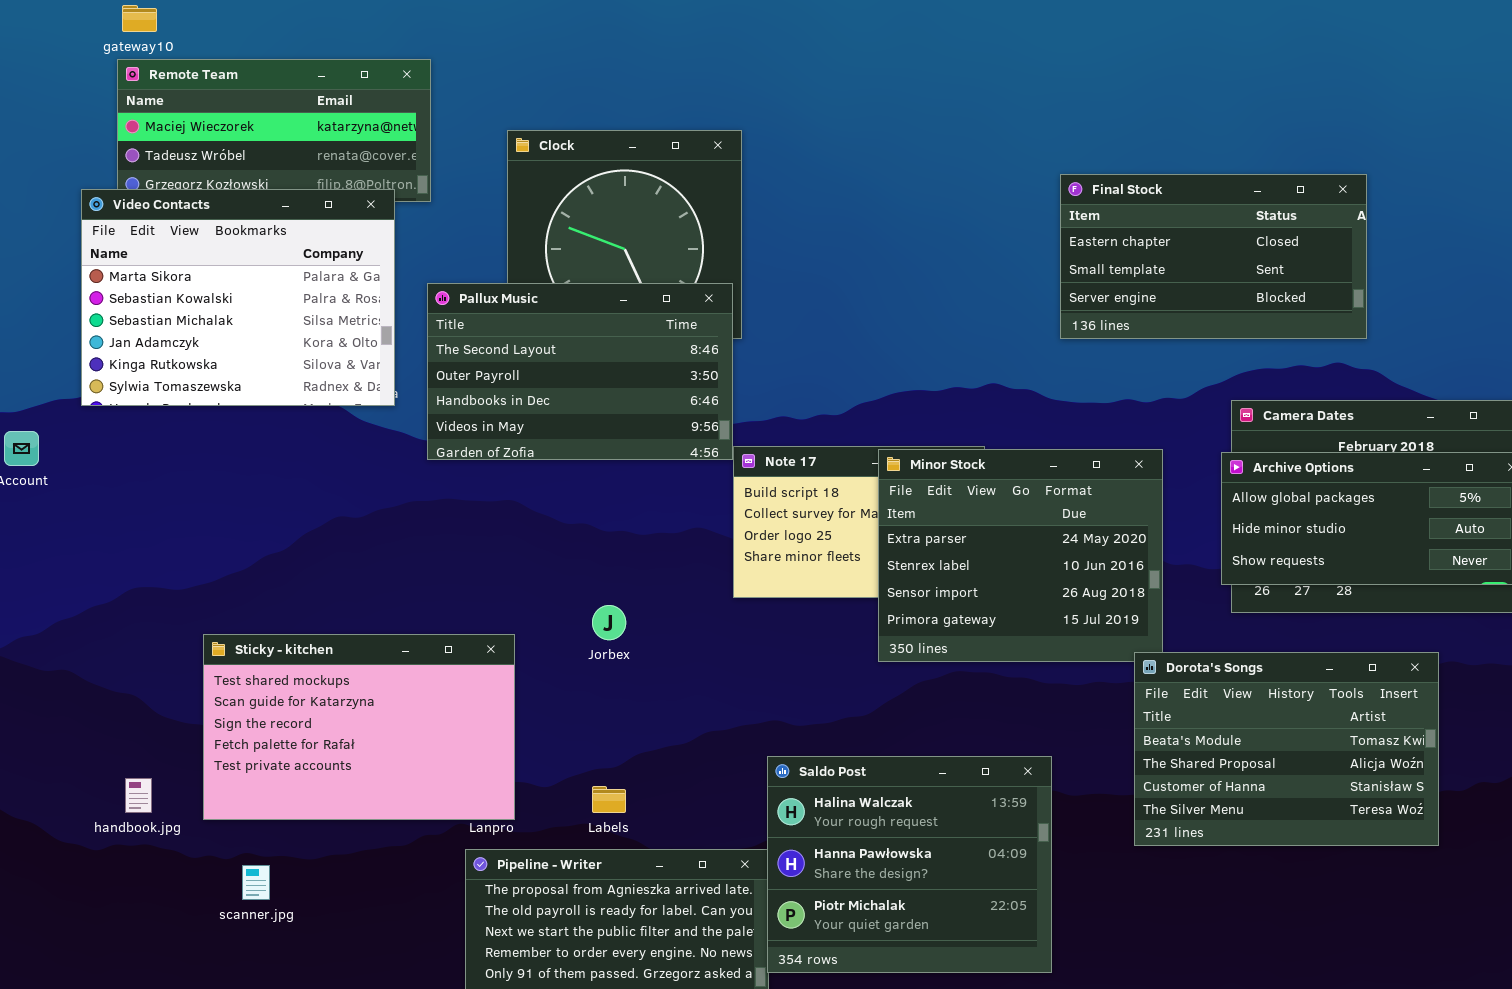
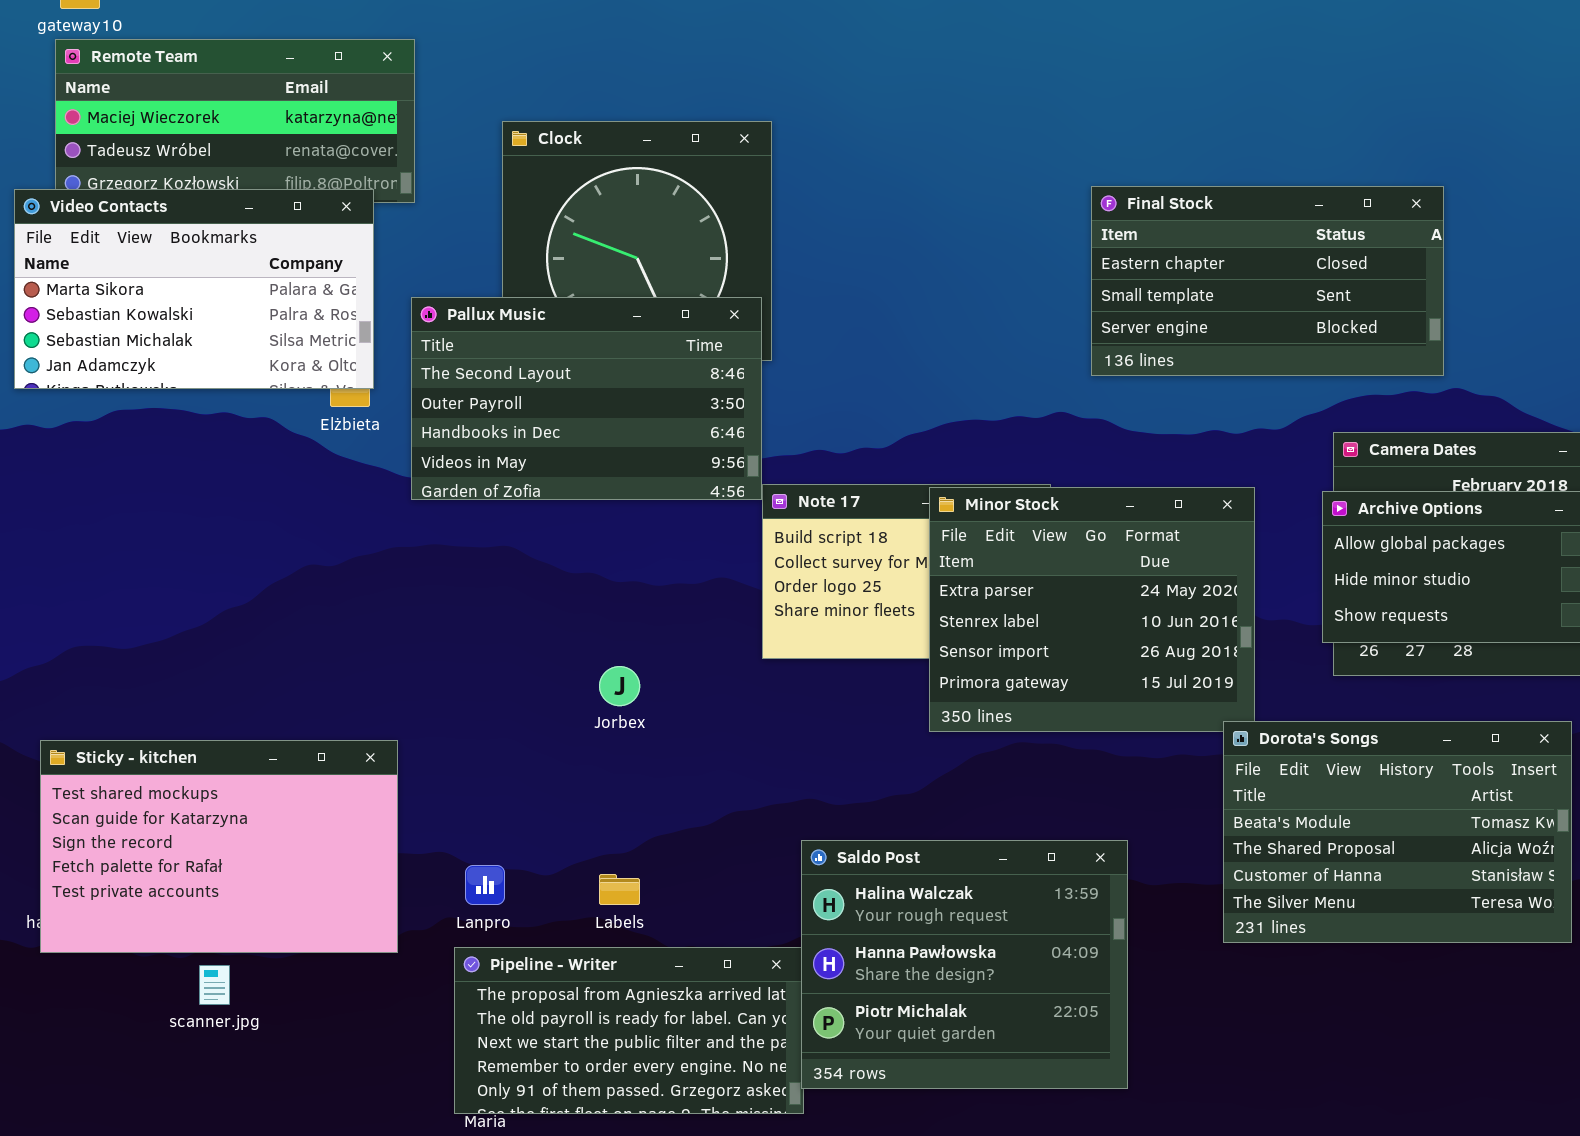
Final Stock: [1060,174,1367,339] -> [1091,186,1444,376], moved
Video Contacts: [81,189,395,406] -> [14,189,374,389], resized
Sticky - kitchen: [203,634,515,820] -> [40,740,398,953], moved

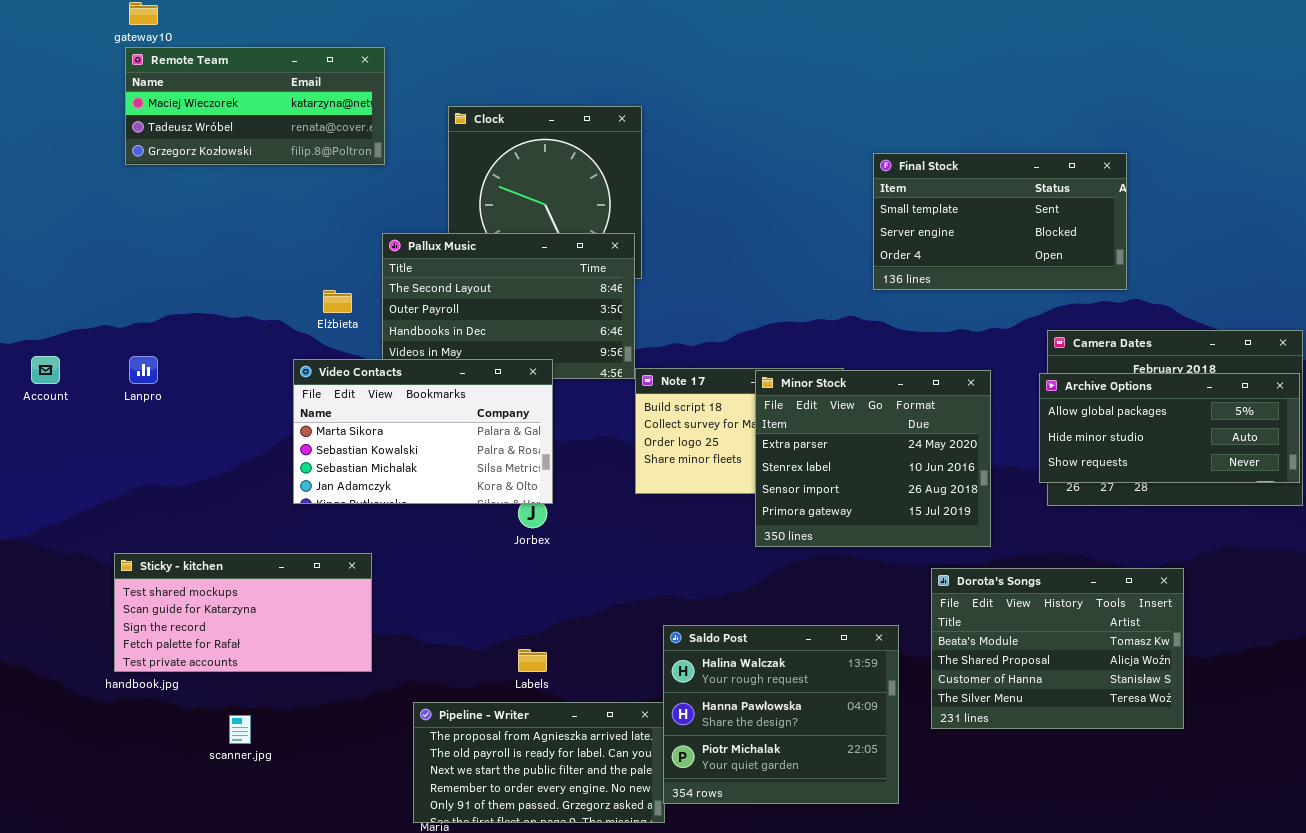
Final Stock: [1091,186,1444,376] -> [873,153,1127,290], scrolled down 1 row
Video Contacts: [14,189,374,389] -> [293,359,553,504], moved
Dorota's Songs: [1223,721,1572,943] -> [931,568,1184,729], moved
Sticky - kitchen: [40,740,398,953] -> [114,553,372,672], resized
Lanpro: [465,865,505,905] -> [129,356,158,384], moved

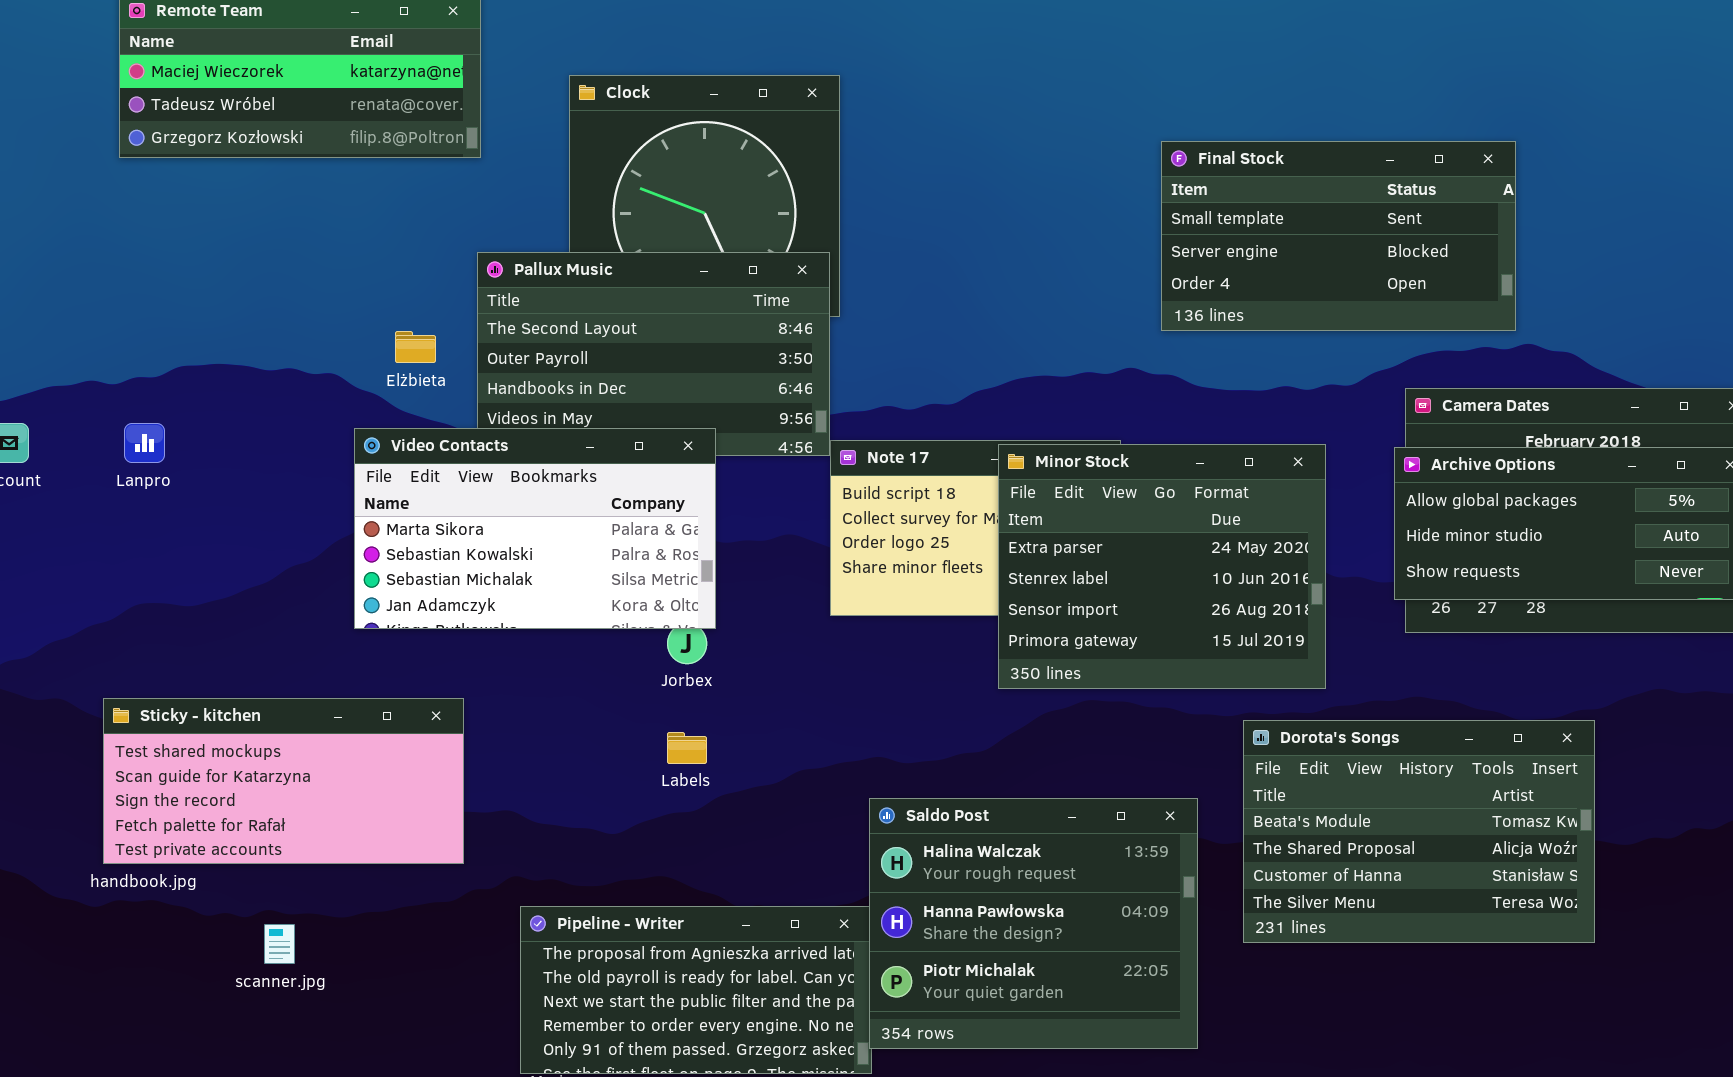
Labels: [518,649,547,672] -> [667,732,707,764], moved

